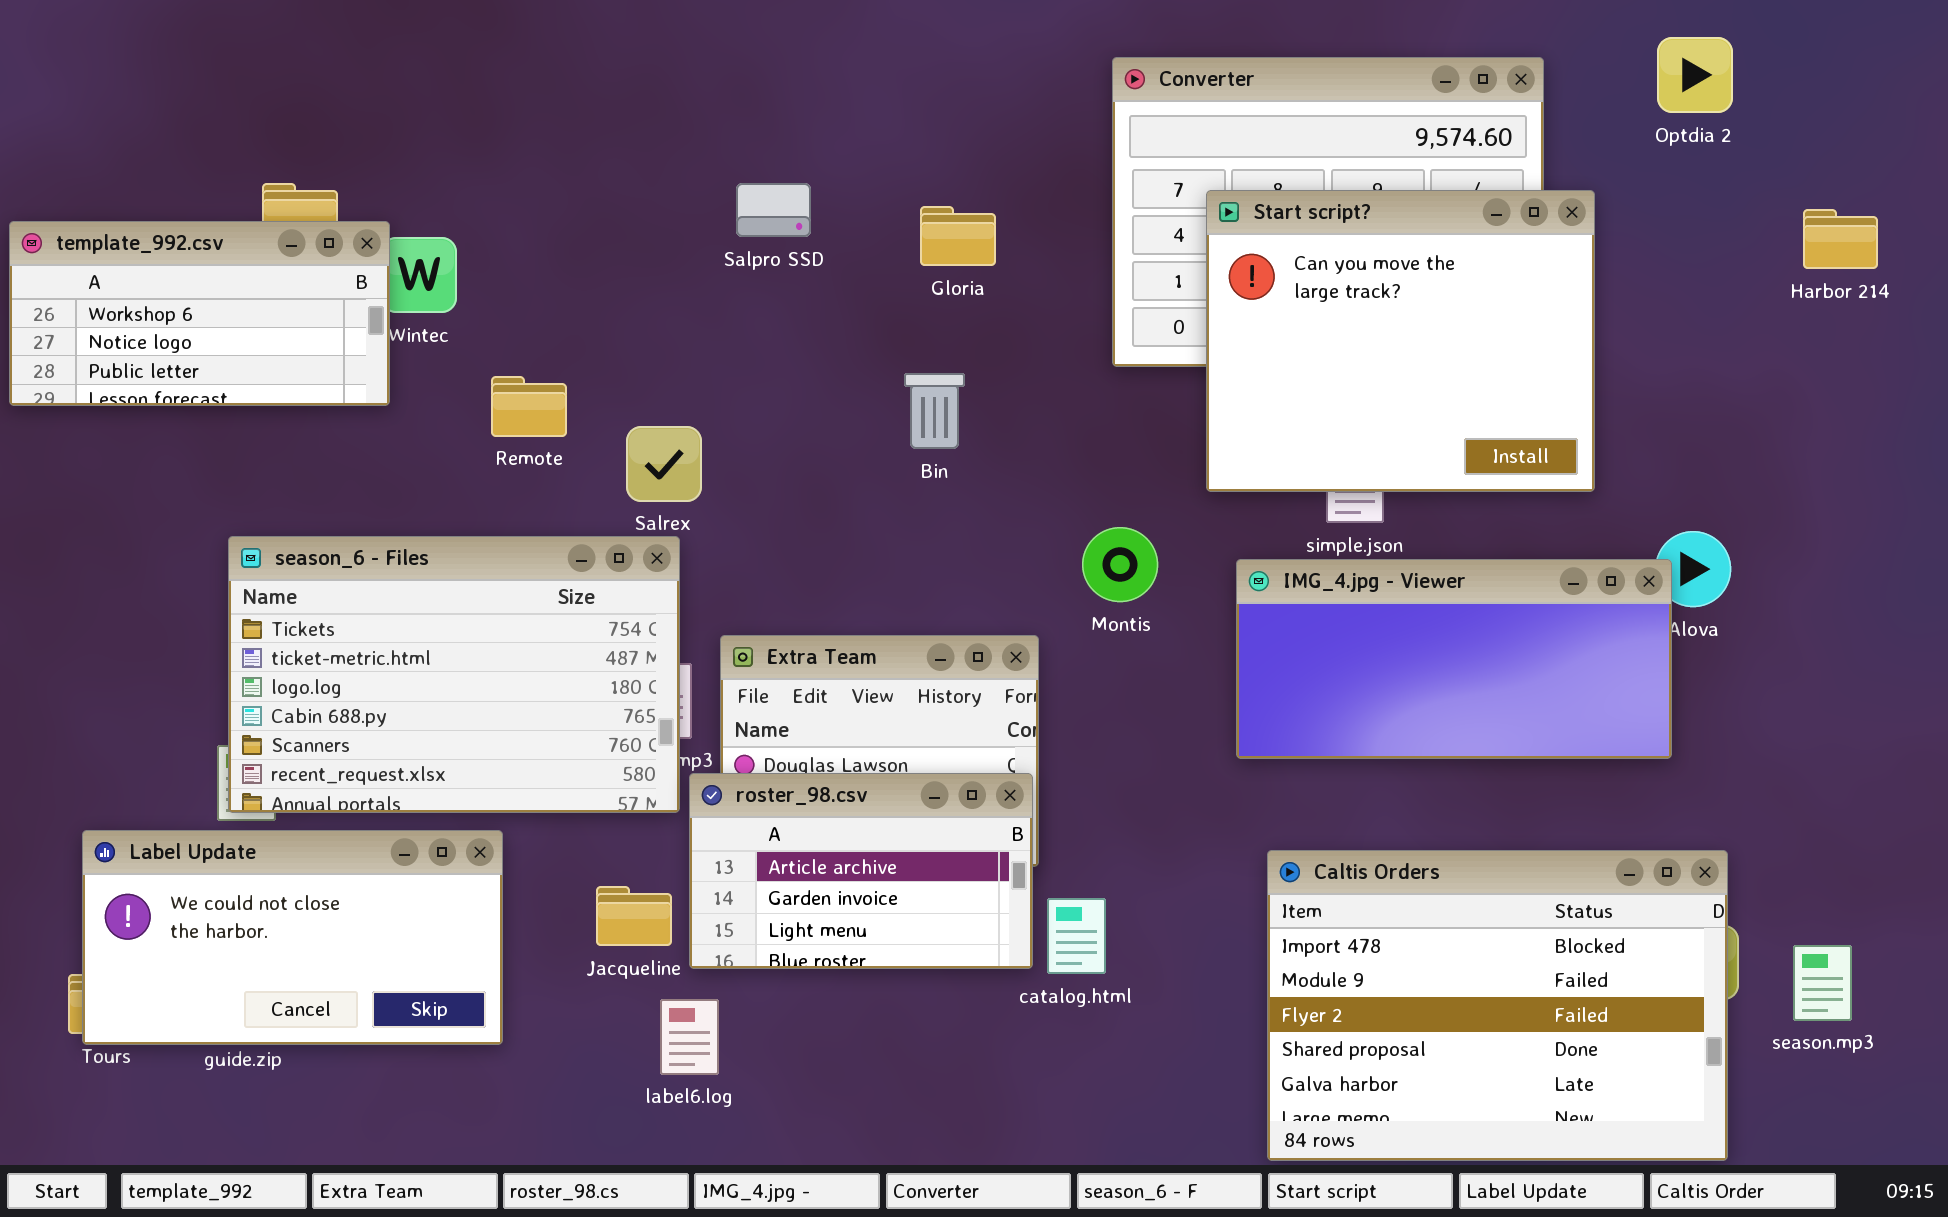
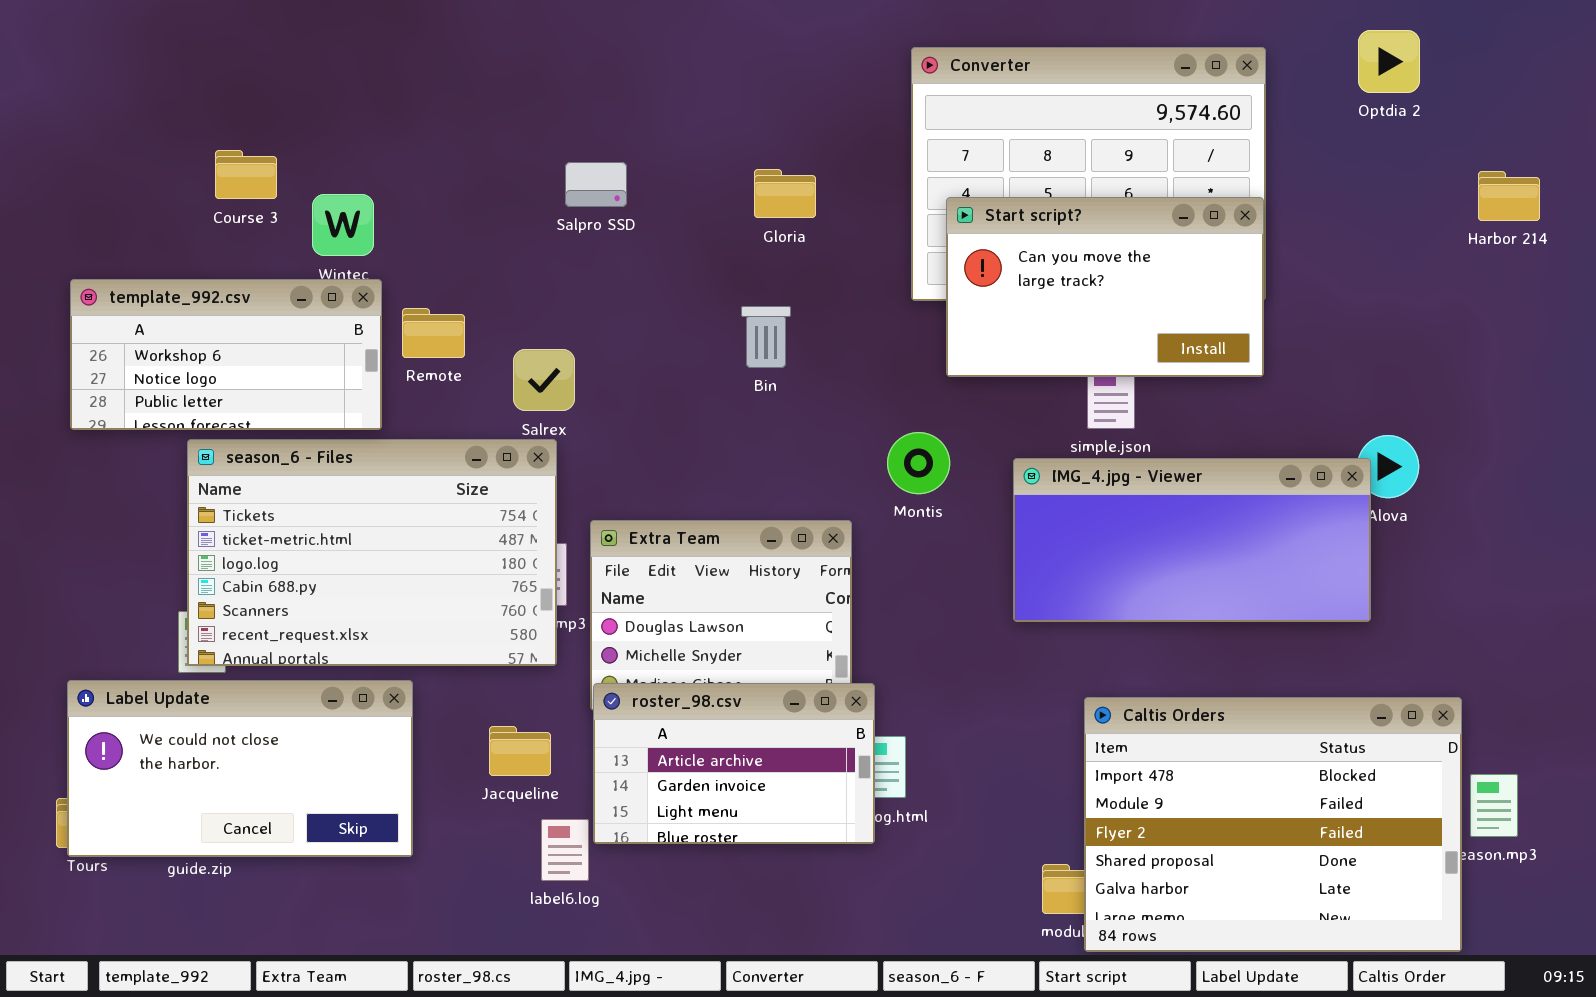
Salpro SSD: [736,183,811,237] -> [565,162,627,207], moved
Start script?: [1206,190,1595,492] -> [946,197,1264,377], moved, resized
template_992.csv: [9,221,390,406] -> [70,279,382,430], moved
roster_98.csv: [689,773,1033,969] -> [593,683,875,844], moved
Caltis Orders: [1267,850,1728,1161] -> [1084,697,1462,952], moved

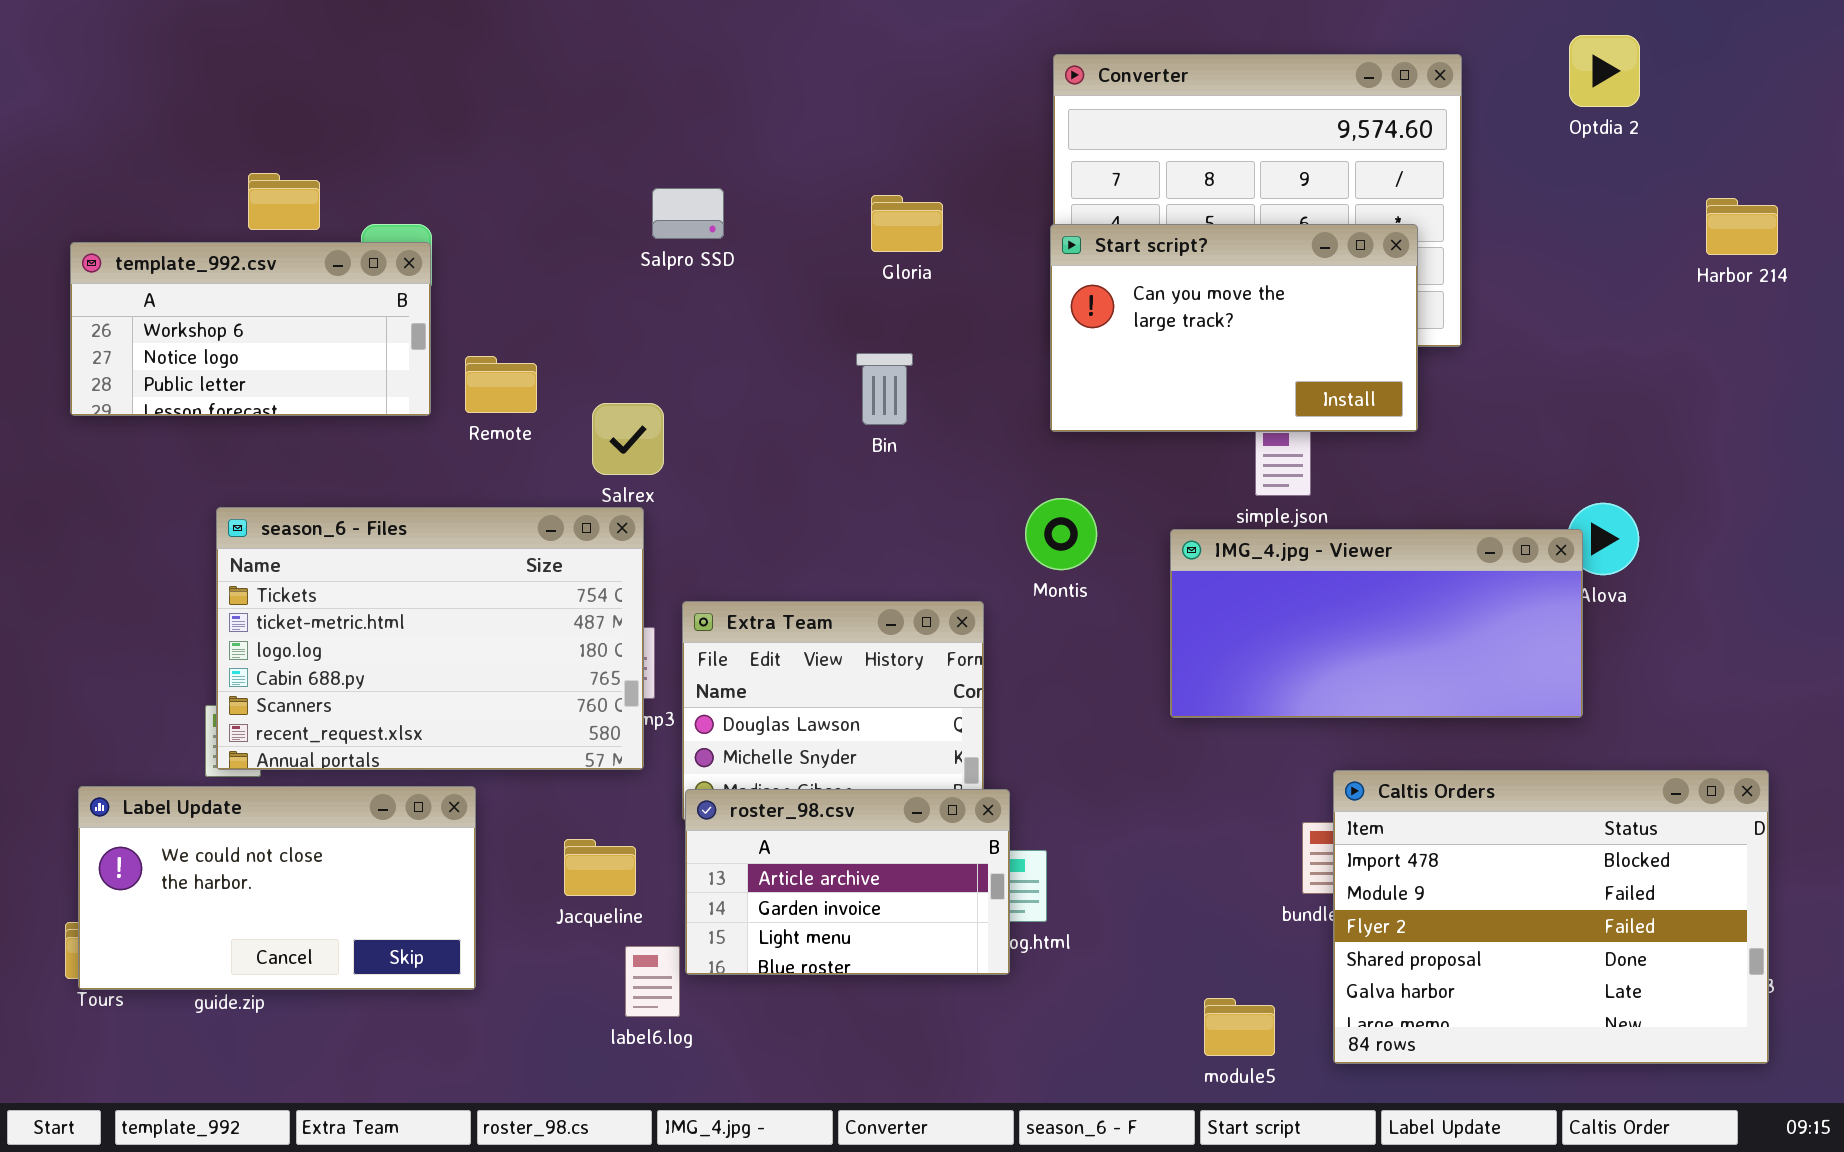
Start script?: [946,197,1264,377] -> [1050,224,1418,432], moved
template_992.csv: [70,279,382,430] -> [70,242,431,416], moved
Caltis Orders: [1084,697,1462,952] -> [1333,770,1769,1064], moved

